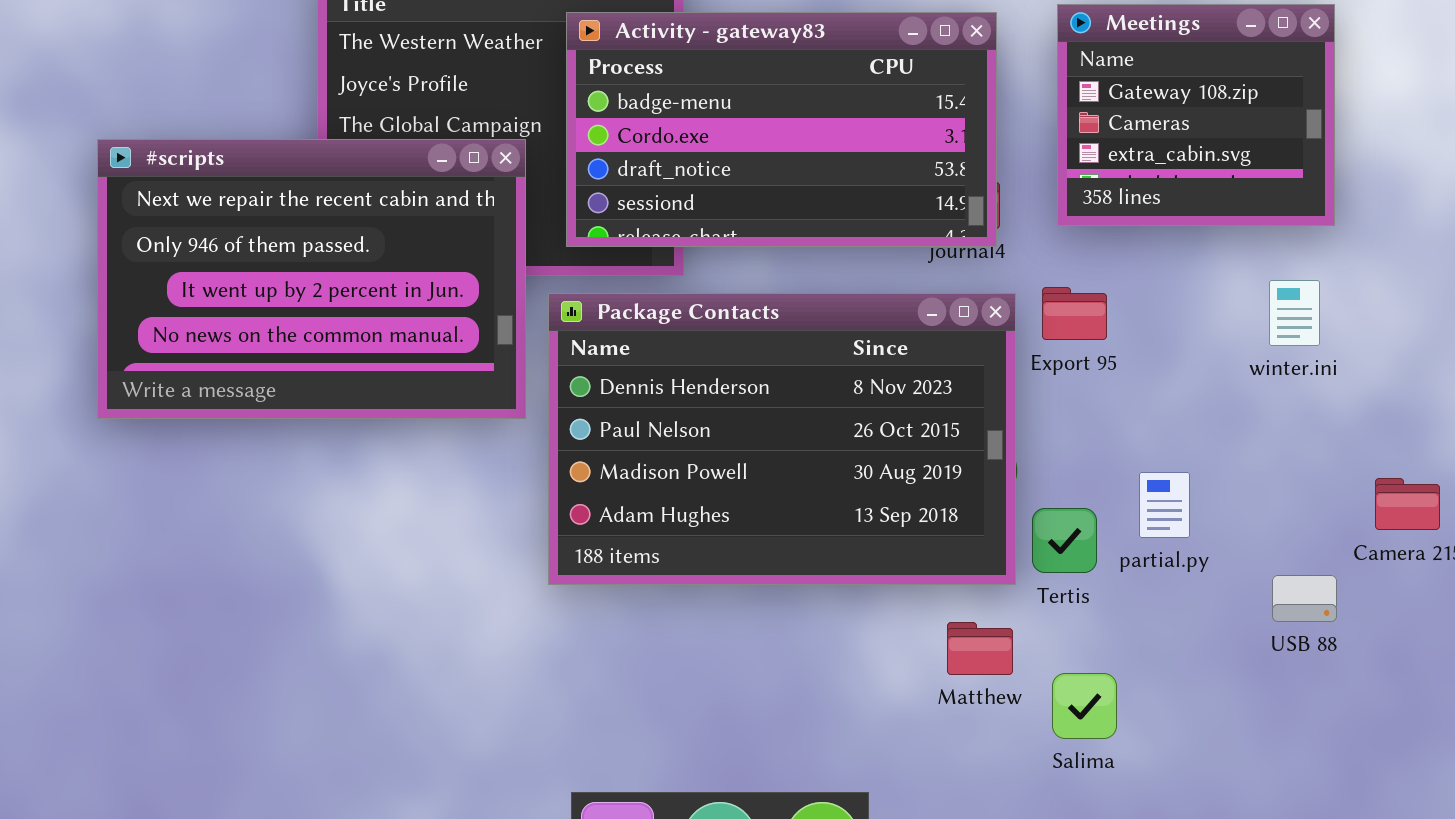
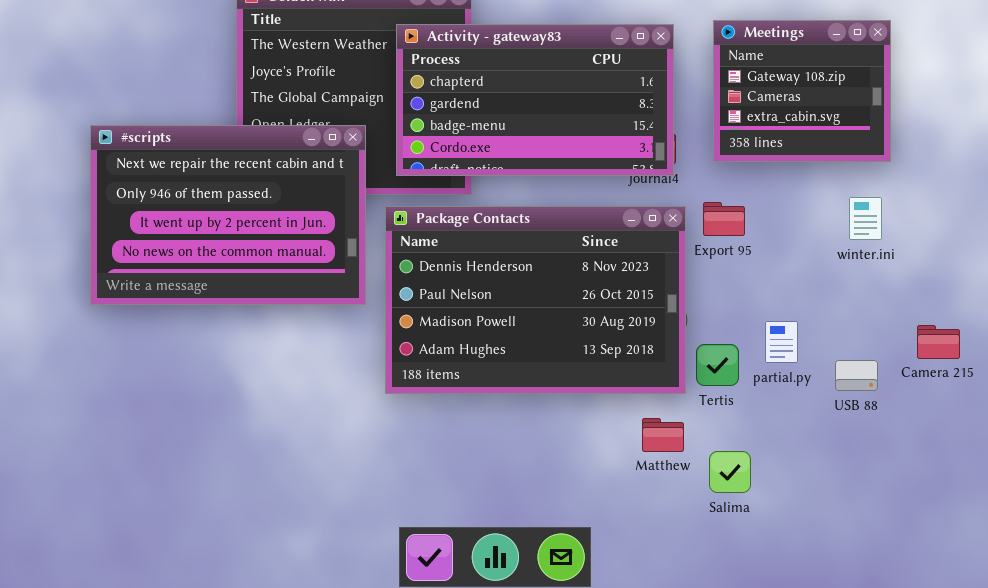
Activity - gateway83: [566,12,997,247] -> [396,24,674,176], scrolled up 2 rows
#scripts: [97,139,526,419] -> [90,125,366,305], moved
USB 88: [1272,575,1337,622] -> [835,360,878,391], moved

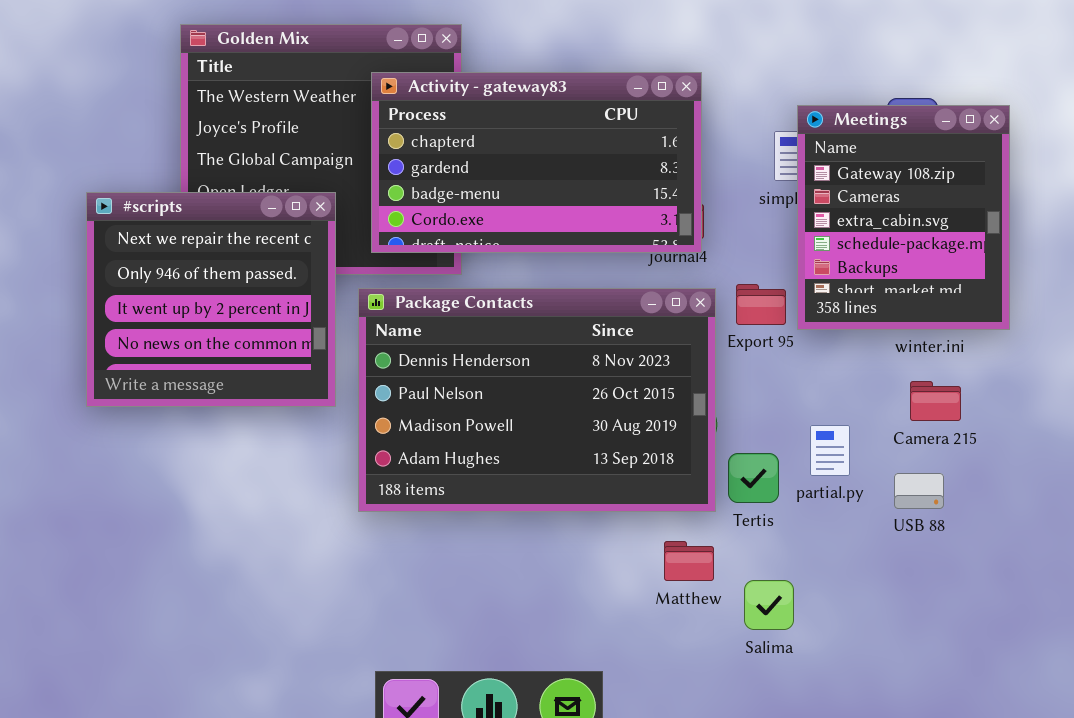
Meetings: [713,20,891,162] -> [797,105,1010,330], moved, resized
#scripts: [90,125,366,305] -> [86,192,336,407], resized
Camera 215: [917,325,960,359] -> [910,381,961,421], moved

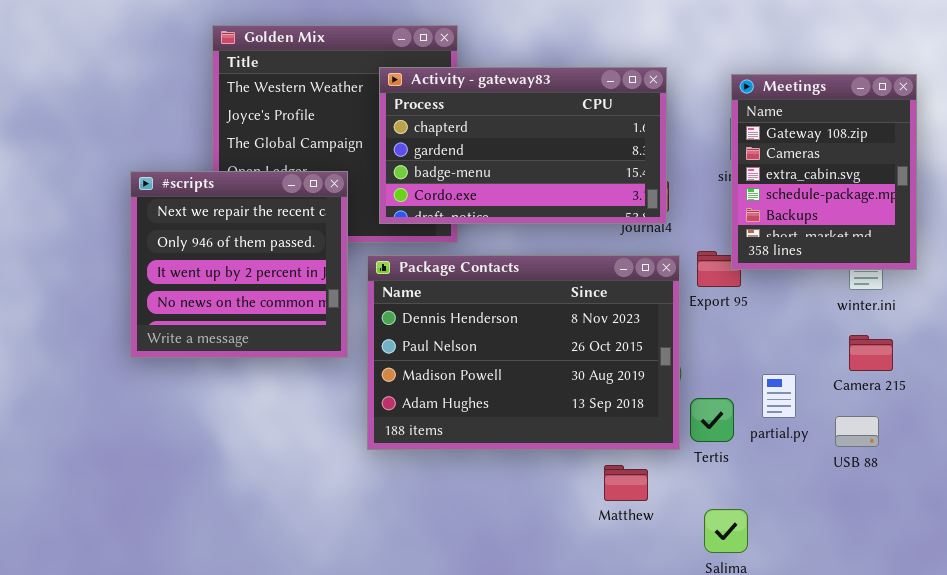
Meetings: [797,105,1010,330] -> [731,74,917,270], moved
Matthew: [664,541,714,581] -> [604,465,648,501], moved

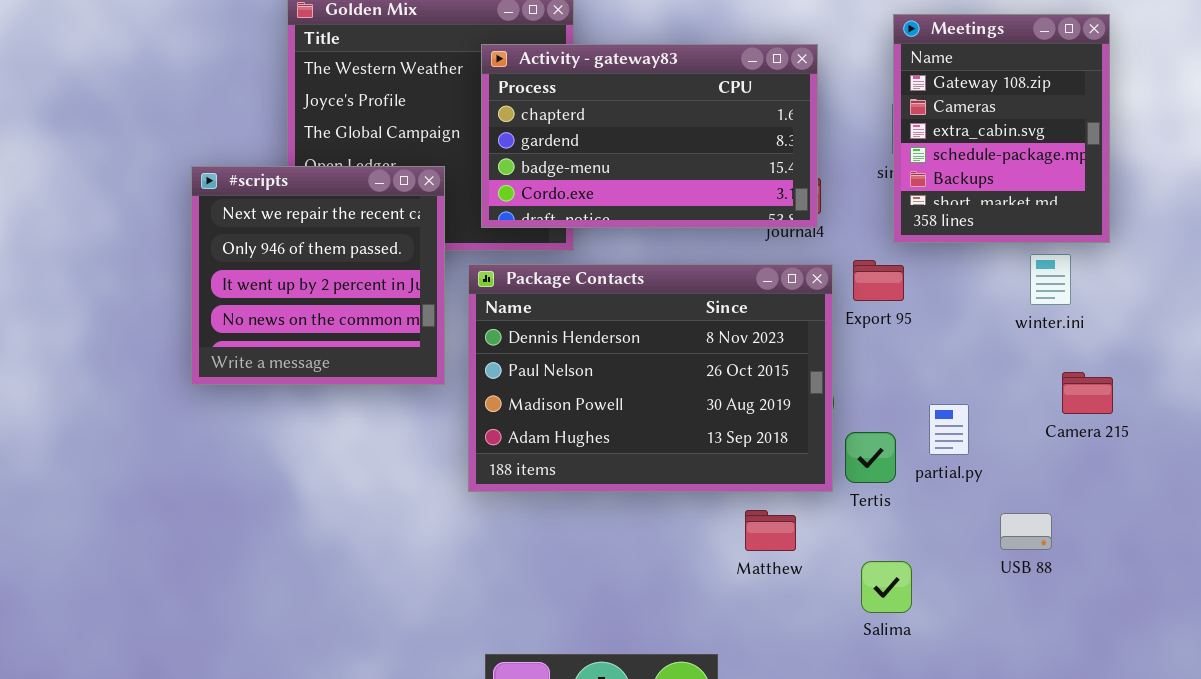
Meetings: [731,74,917,270] -> [893,14,1110,243], moved
Camera 215: [849,335,893,371] -> [1062,372,1113,414], moved
USB 88: [835,416,879,447] -> [1000,513,1052,550], moved

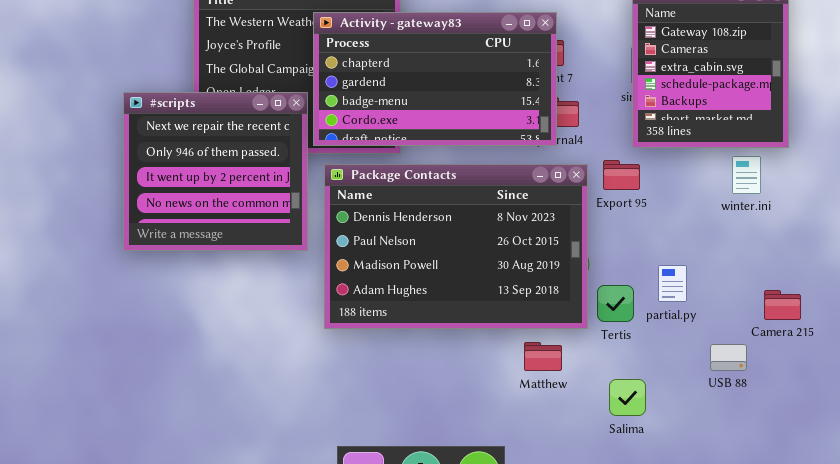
Activity - gateway83: [481,44,818,228] -> [313,12,557,146], moved
Camera 215: [1062,372,1113,414] -> [764,290,801,320], moved

